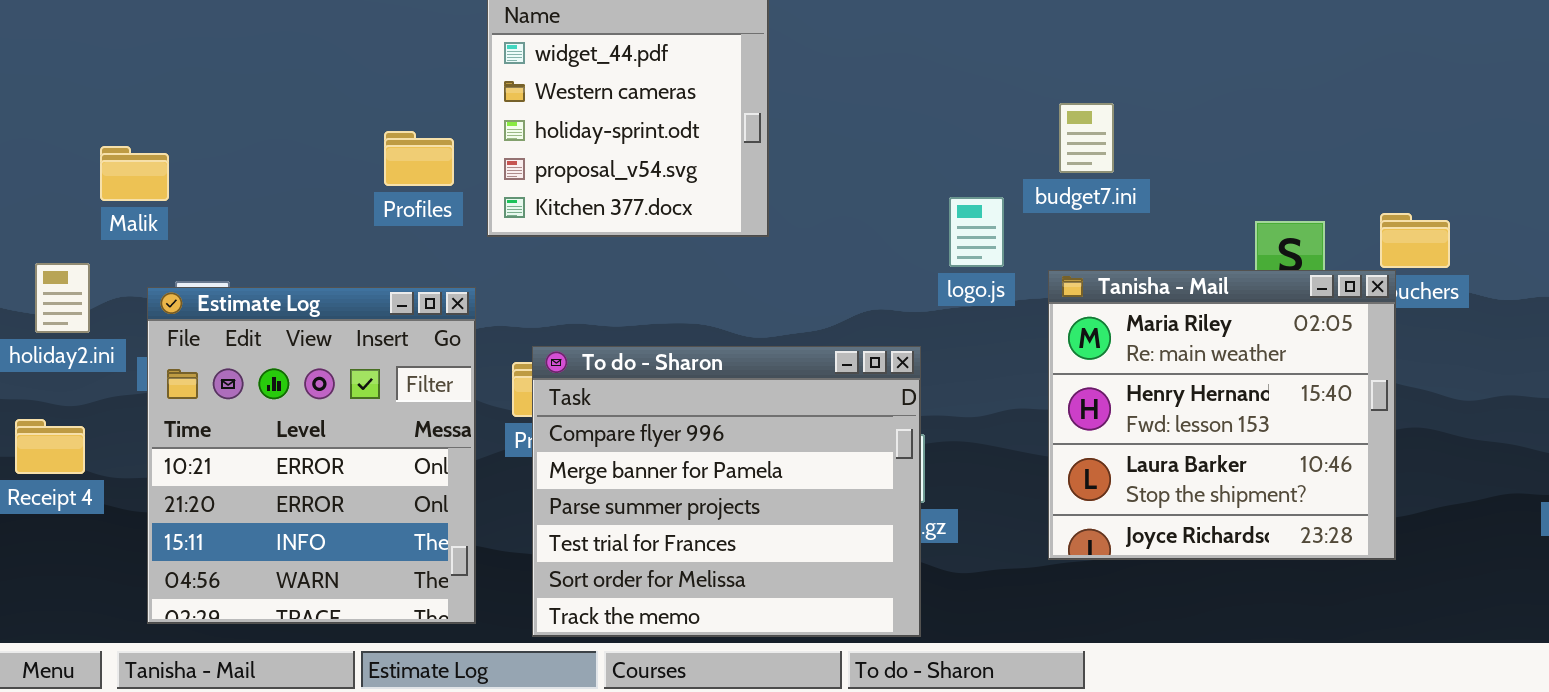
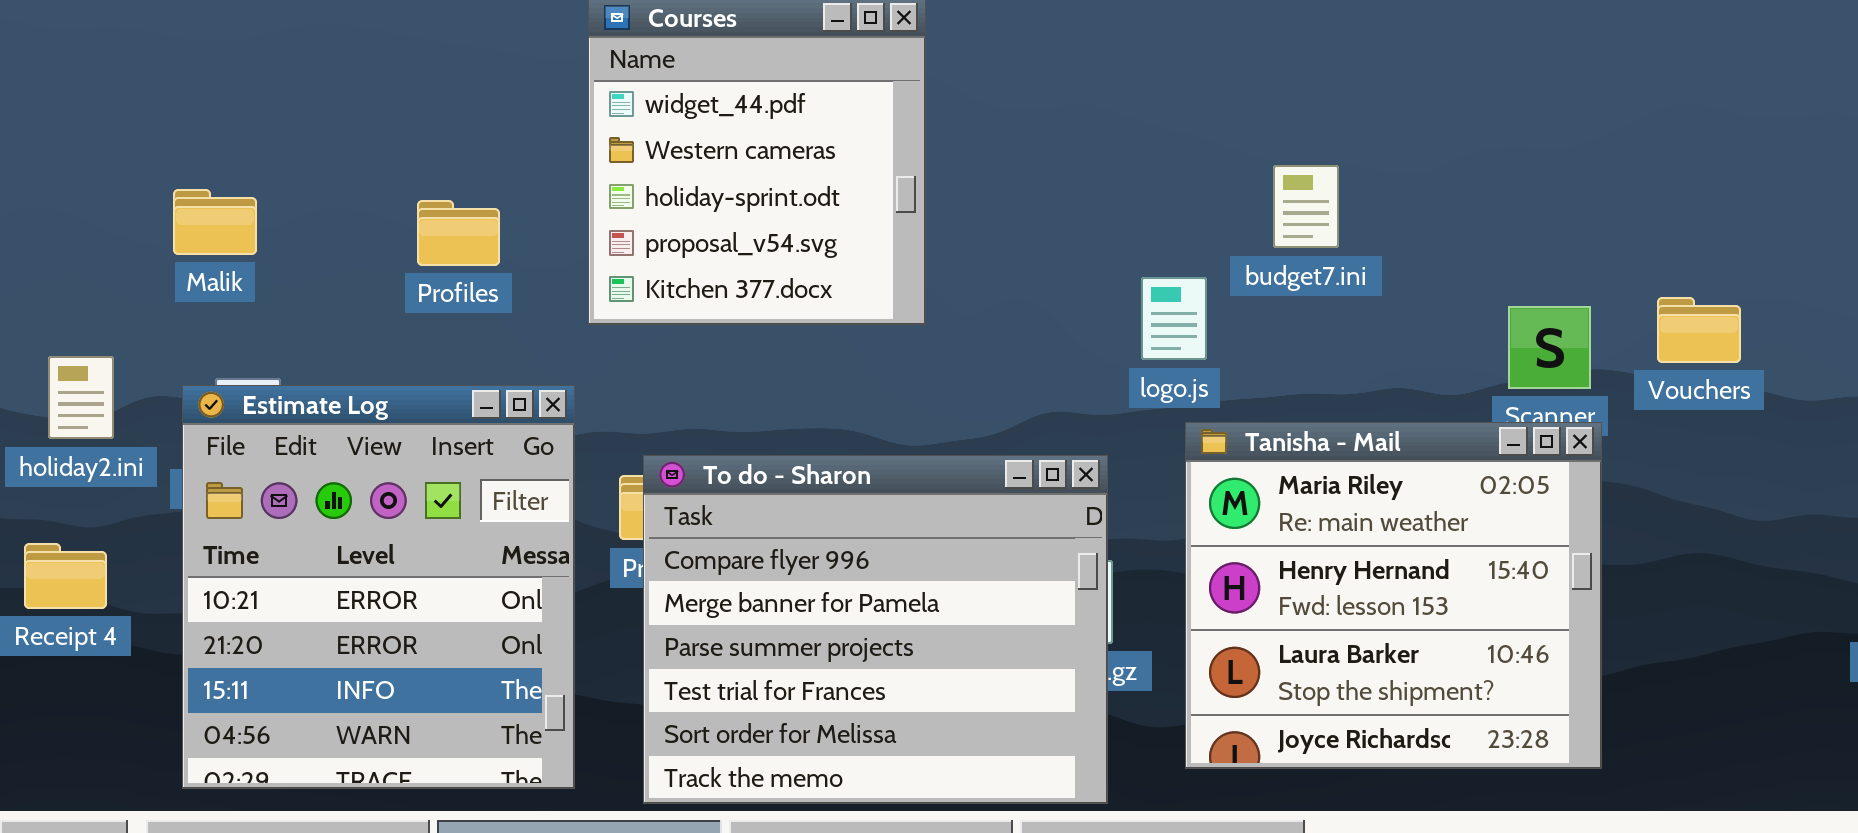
Profiles: [384,131,454,186] -> [417,200,500,266], moved
Malik: [100,146,169,201] -> [173,189,257,255], moved
Tanisha - Mail: [1048,270,1396,560] -> [1185,422,1602,769], moved

